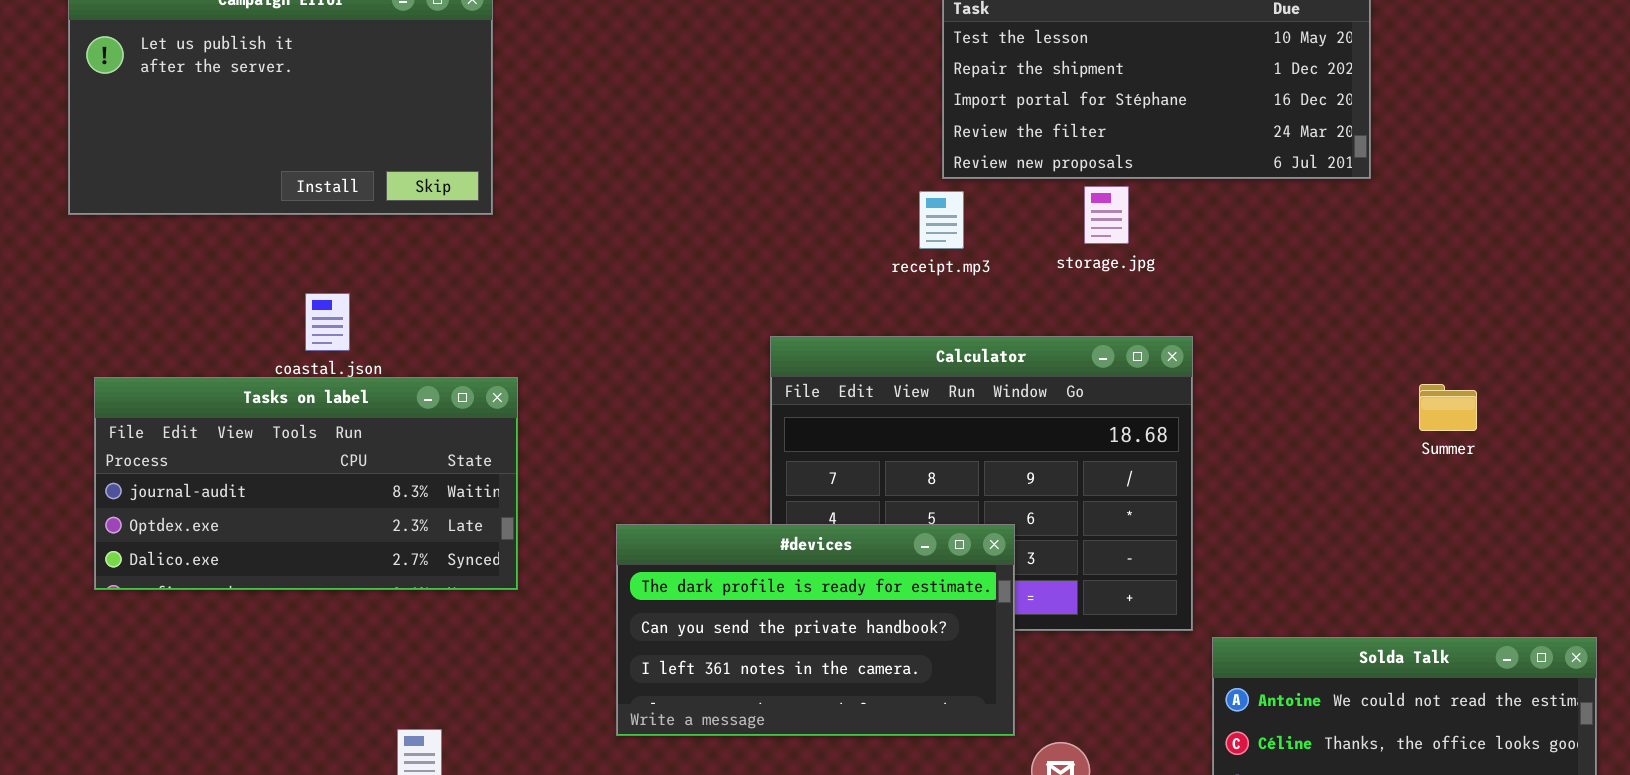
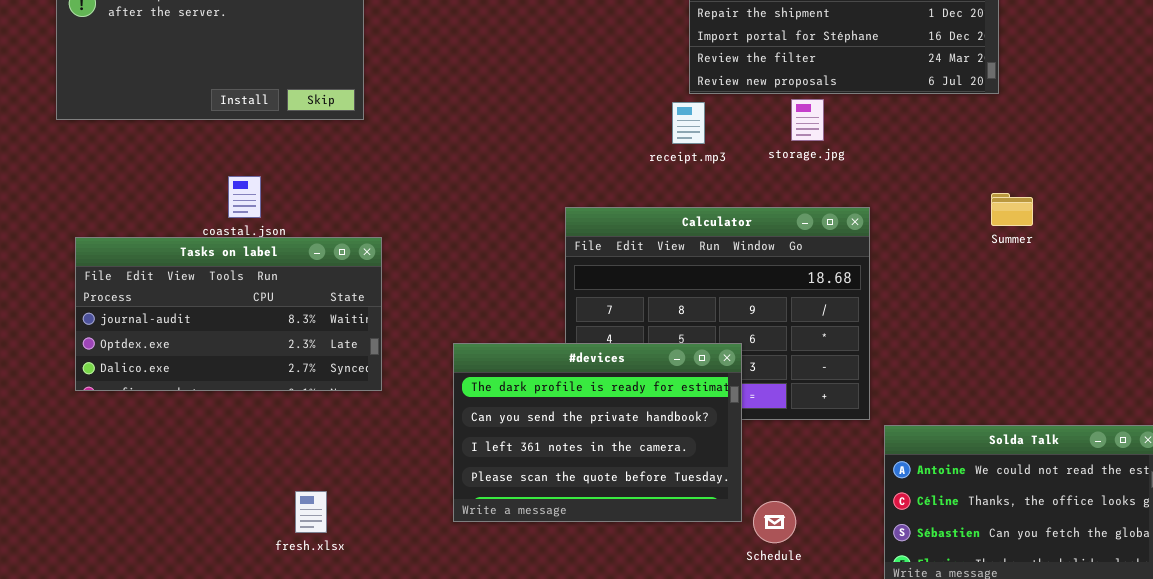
Summer: [1419,384,1477,431] -> [991,193,1033,226], moved
#devices: [616,524,1015,736] -> [453,343,742,522], resized

